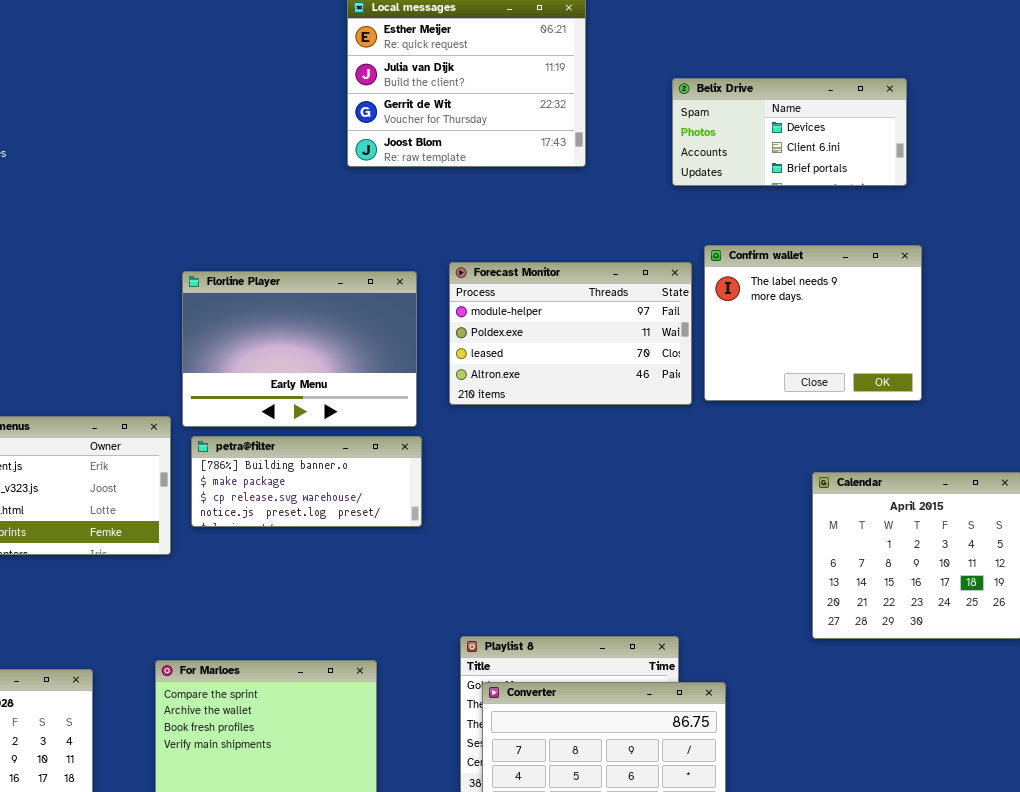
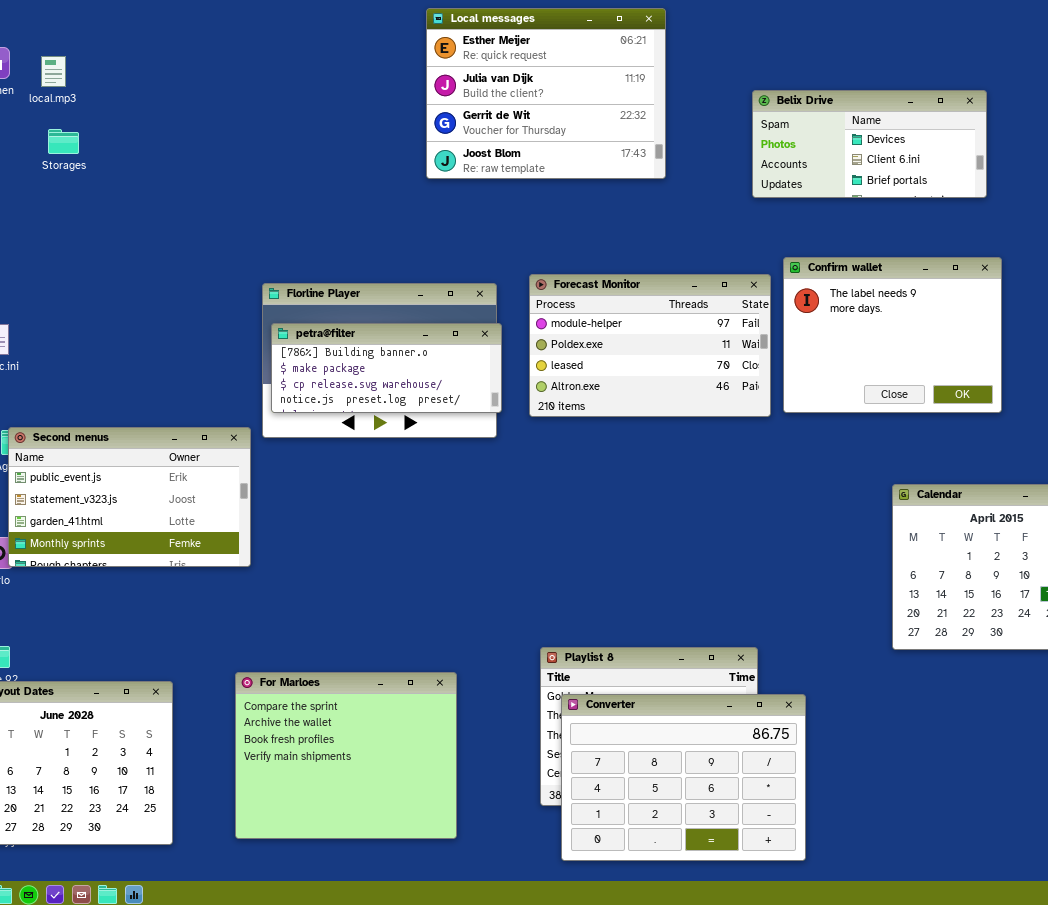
petra@filter: [191,436,422,527] -> [271,323,502,413], moved

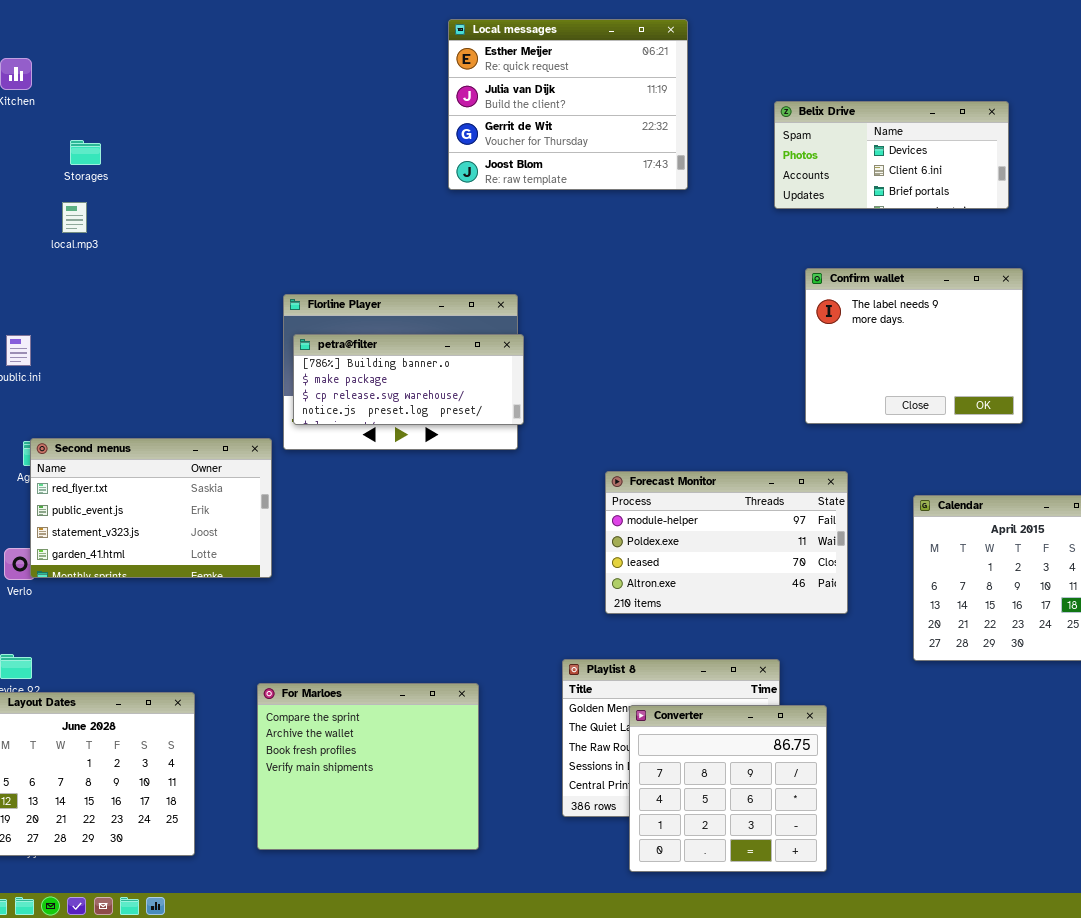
local.mp3: [41,56,66,87] -> [62,202,87,233], moved
Forecast Monitor: [529,274,771,417] -> [605,471,848,614], moved
Second menus: [8,427,251,567] -> [30,438,272,578], scrolled up 1 row
Converter: [561,694,806,861] -> [629,705,827,872], resized

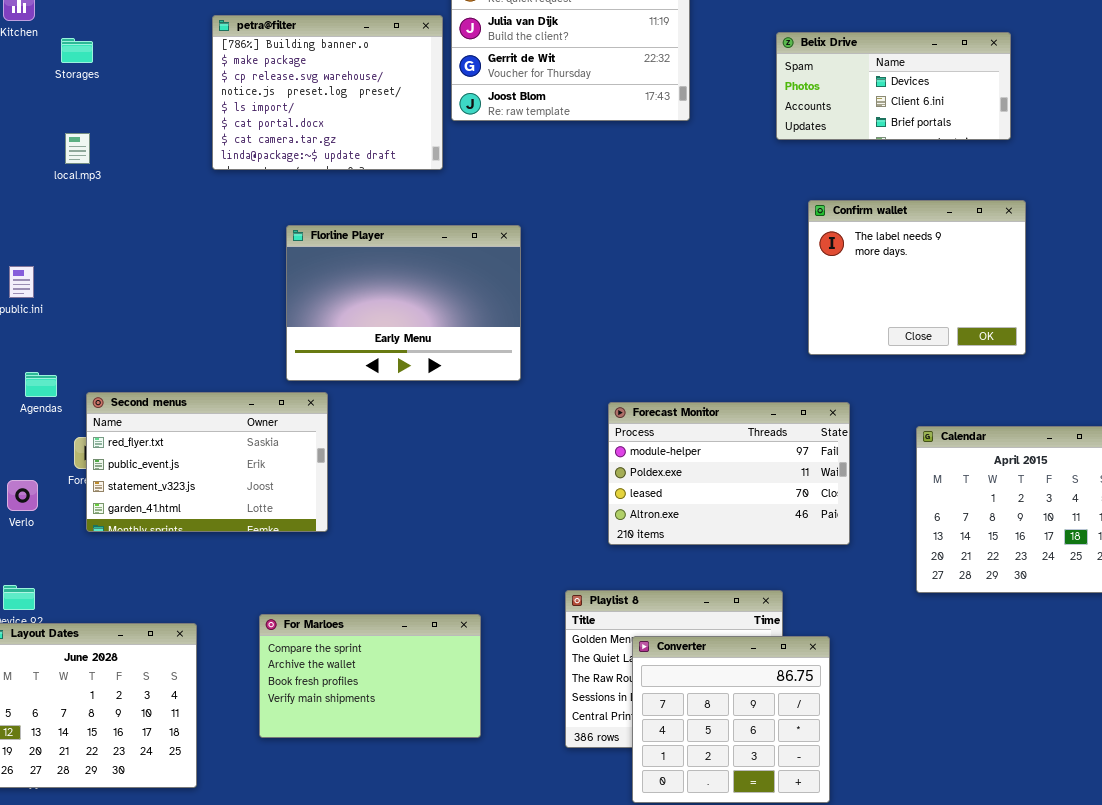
Storages: [70,140,101,165] -> [61,38,93,63], moved
petra@filter: [293,334,524,425] -> [212,15,443,170], moved, resized
Second menus: [30,438,272,578] -> [86,392,328,532], moved
For Marloes: [257,683,479,850] -> [259,614,481,738], resized

